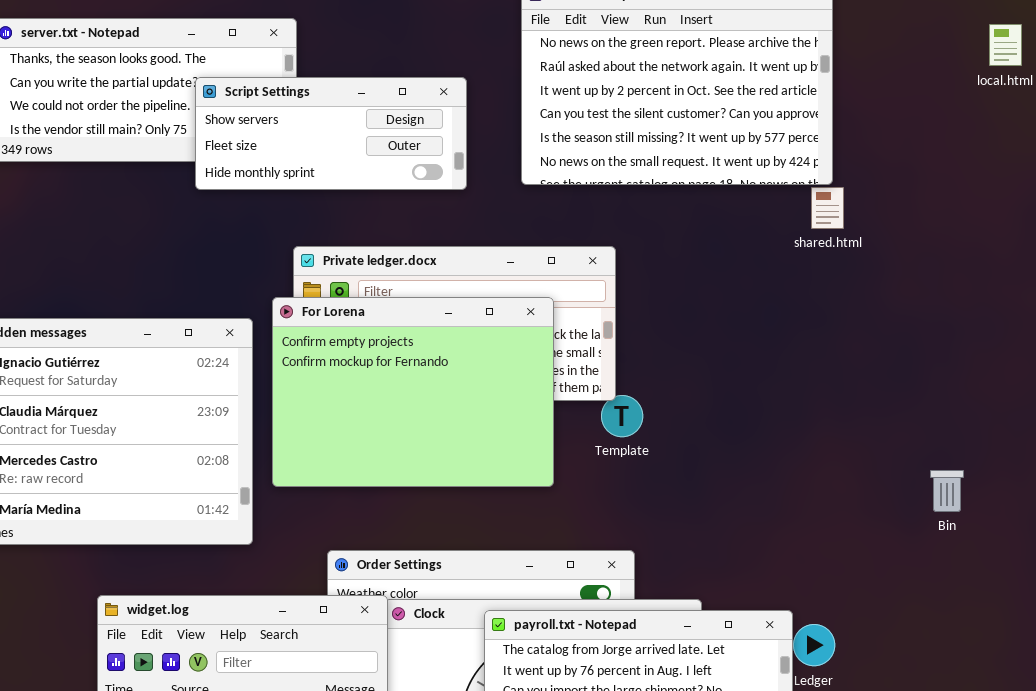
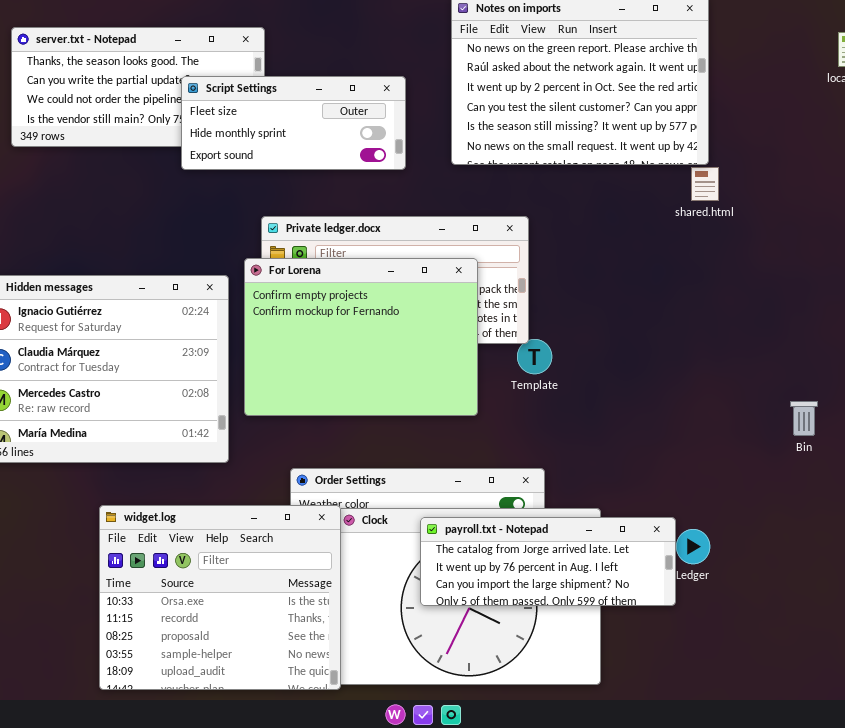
Script Settings: [195,77,467,190] -> [181,76,406,170], scrolled down 1 row

